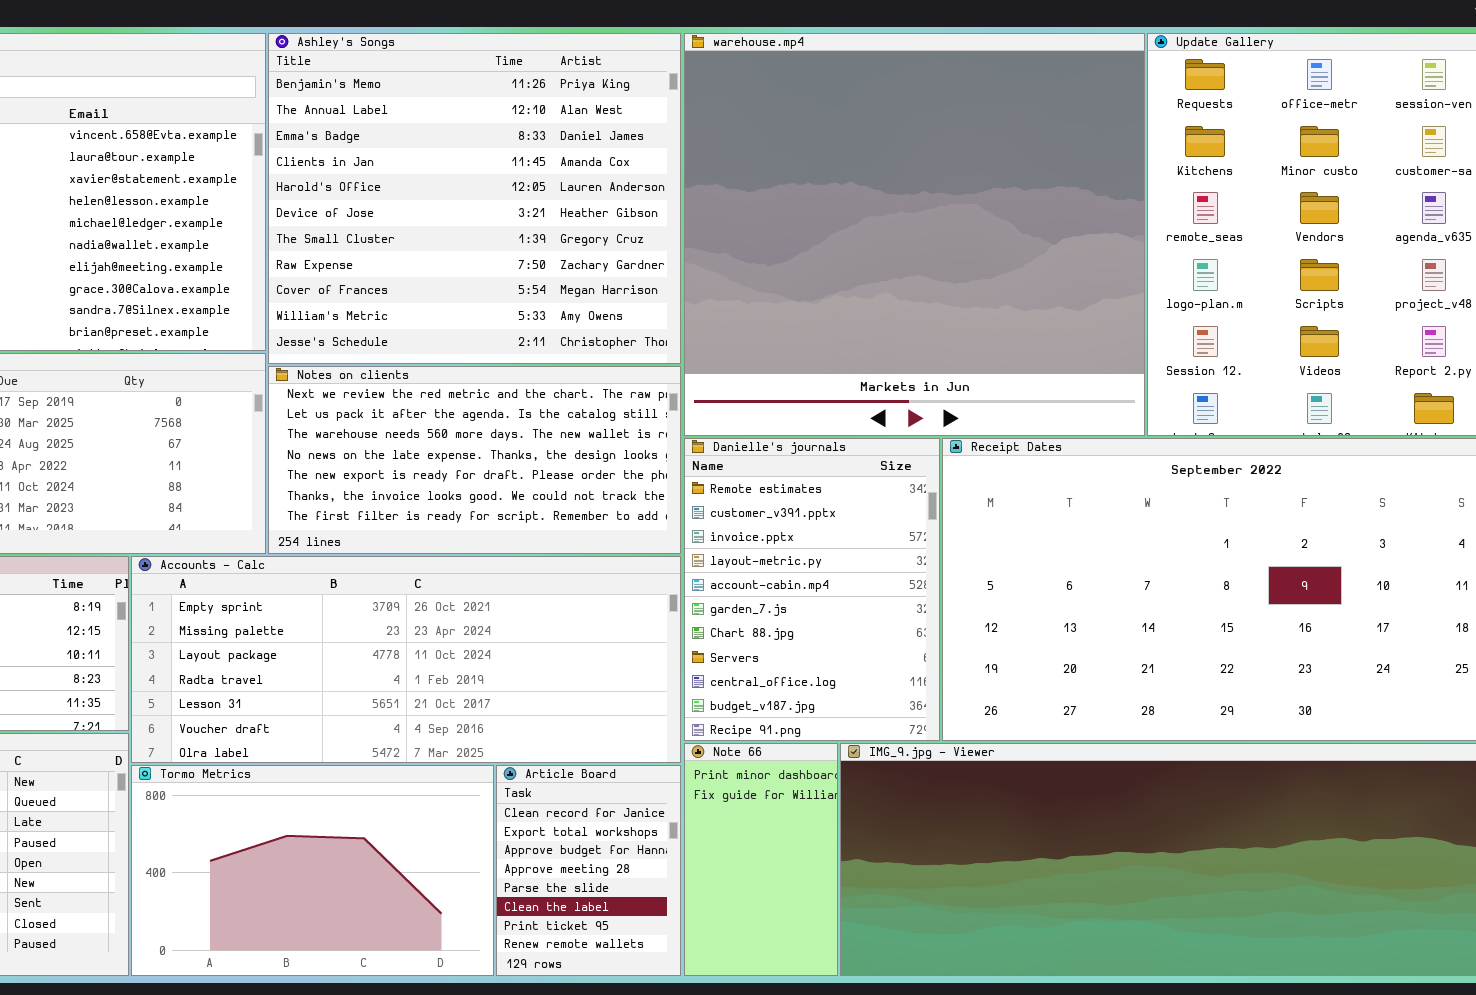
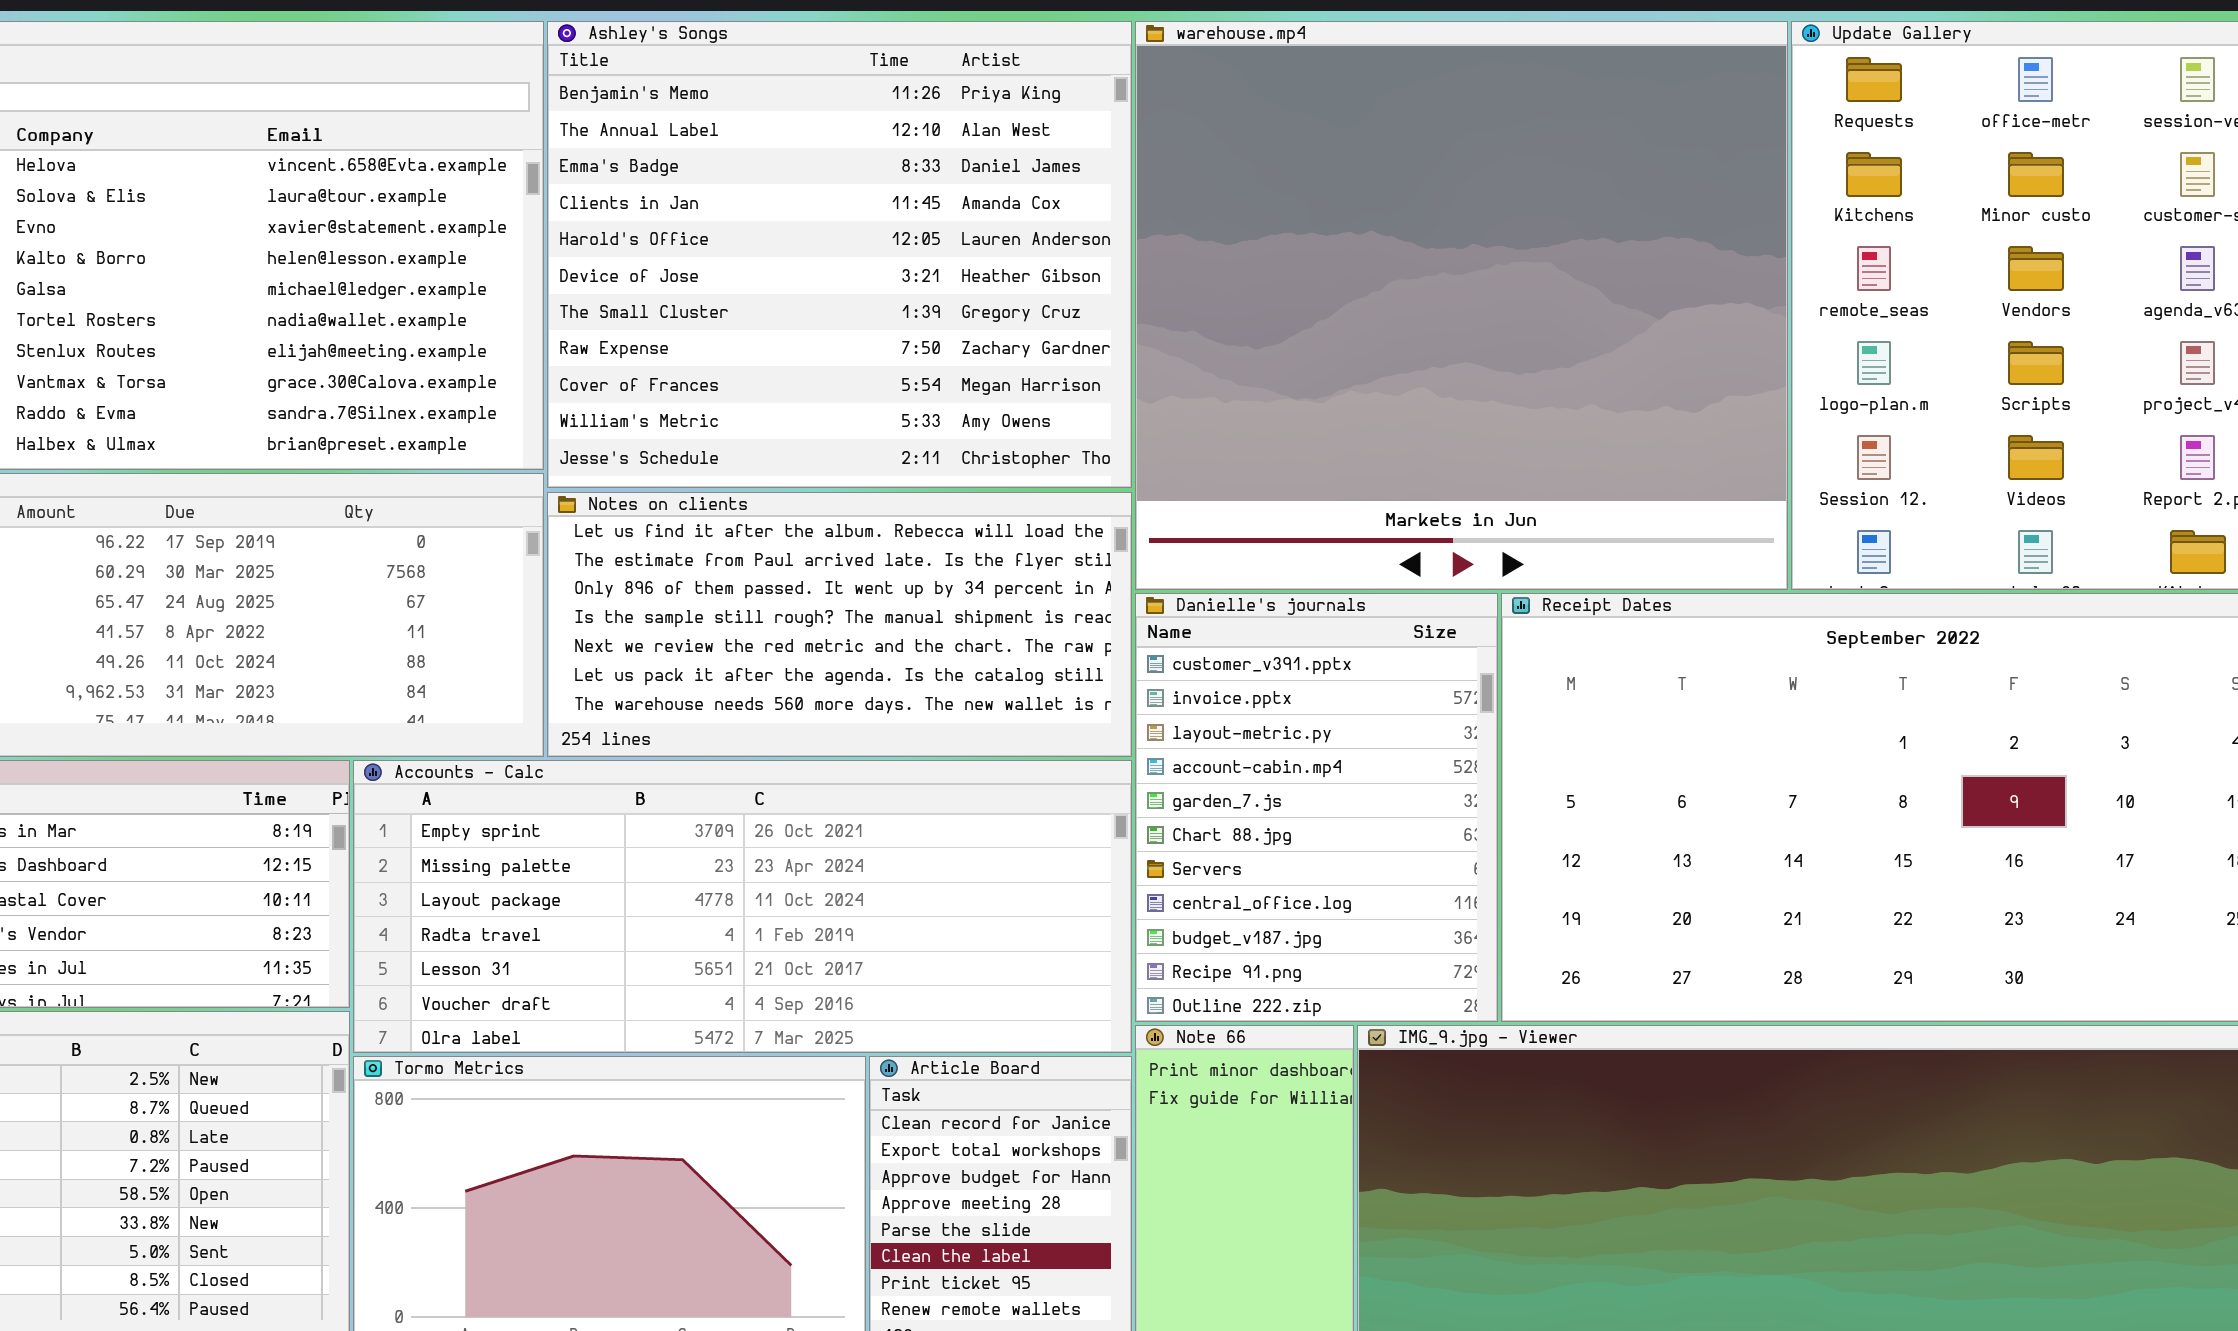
Notes on clients: [268,366,681,554] -> [547,492,1132,757], scrolled up 4 rows
Danielle's journals: [684,438,940,741] -> [1135,593,1498,1022], scrolled down 1 row

